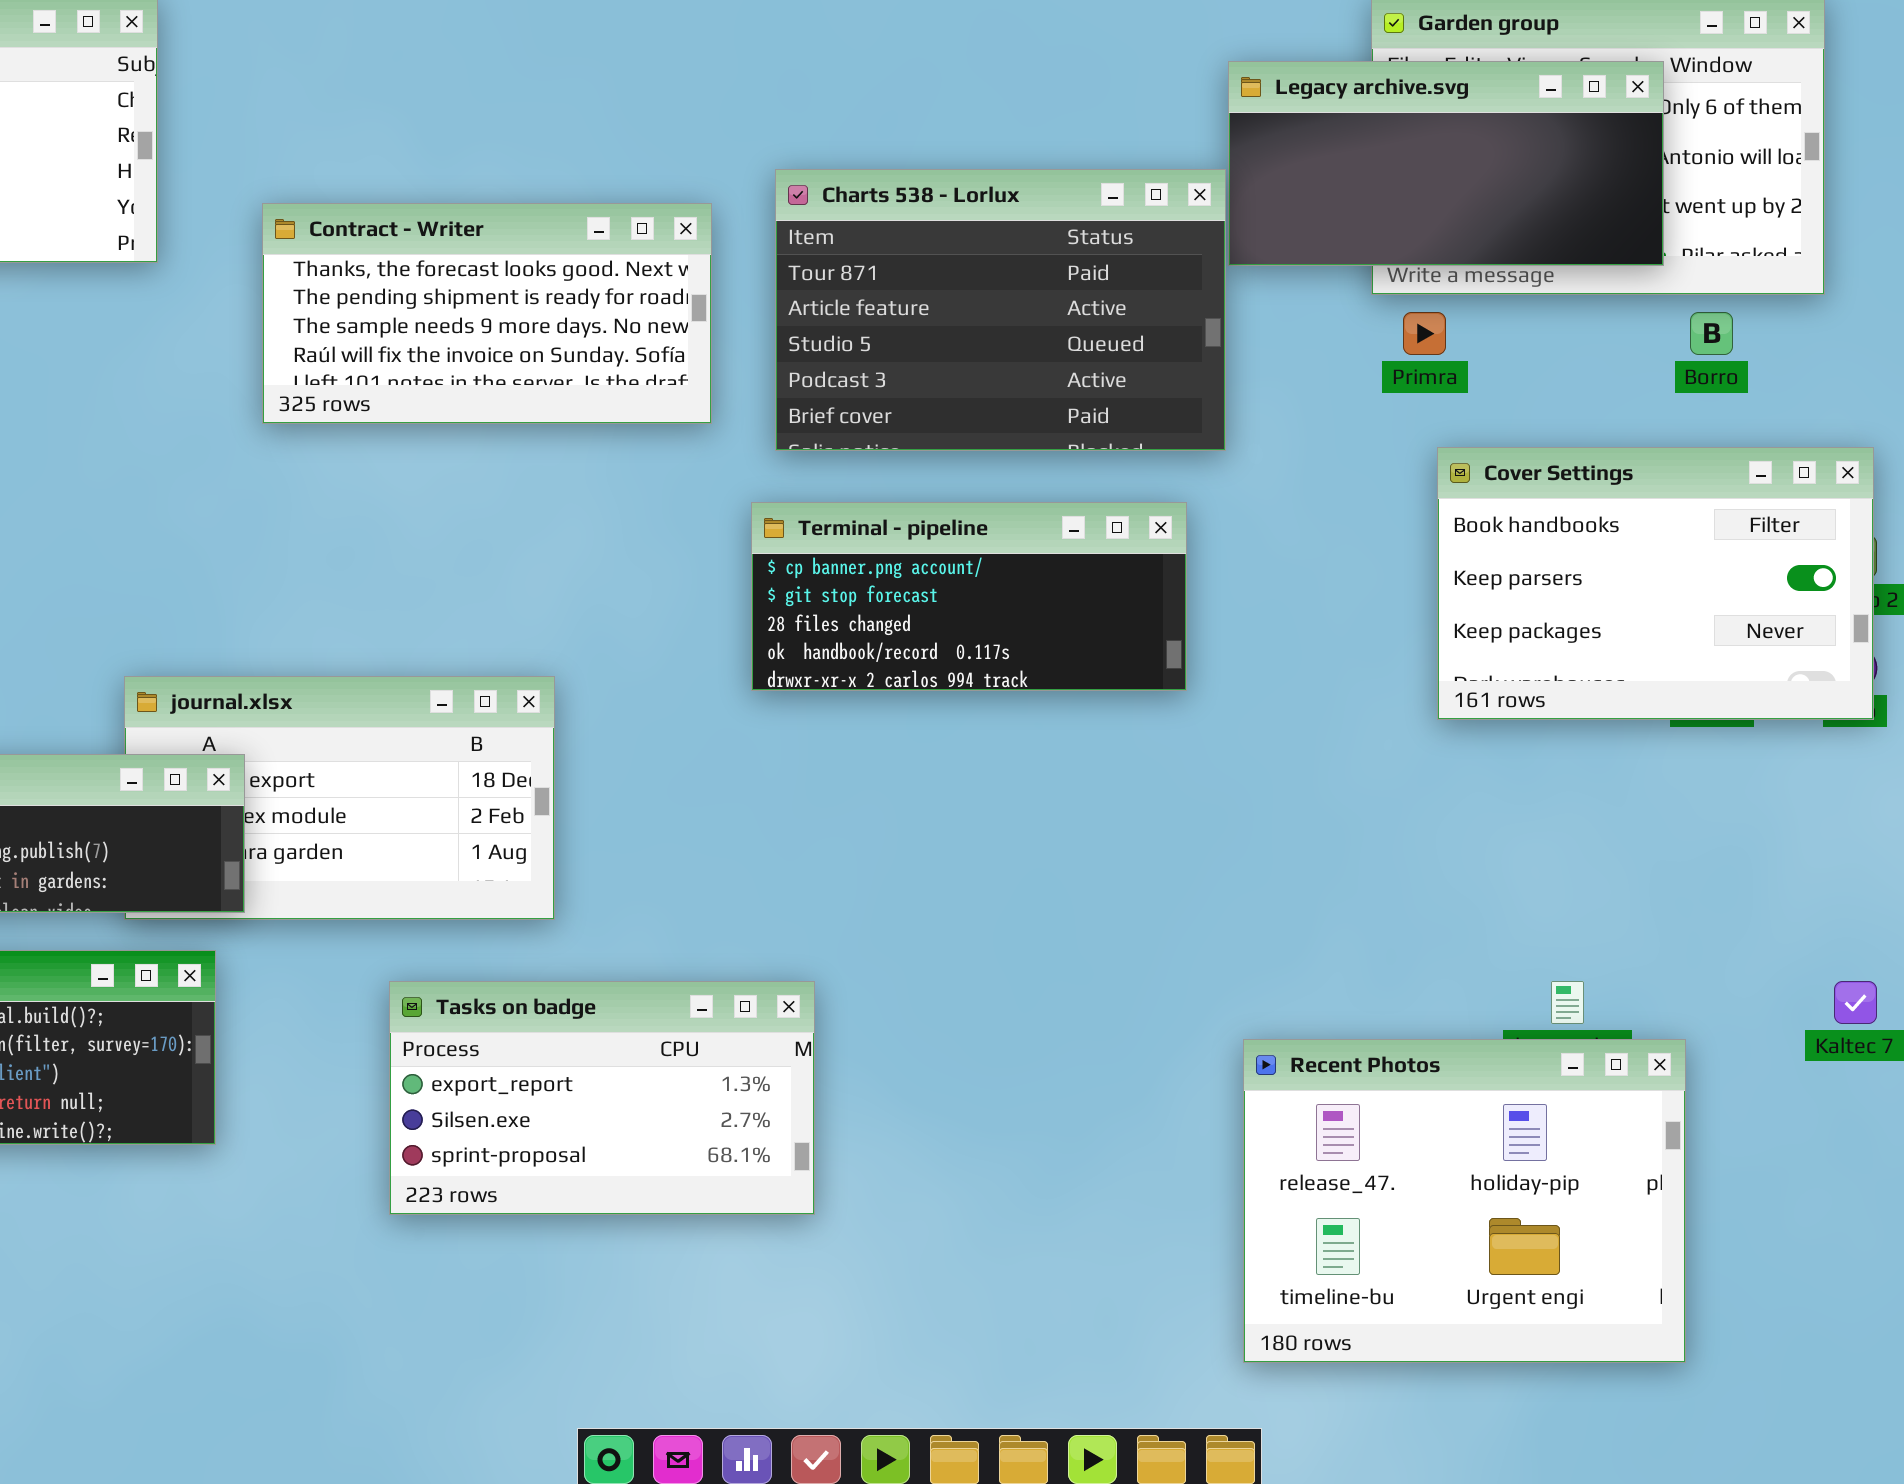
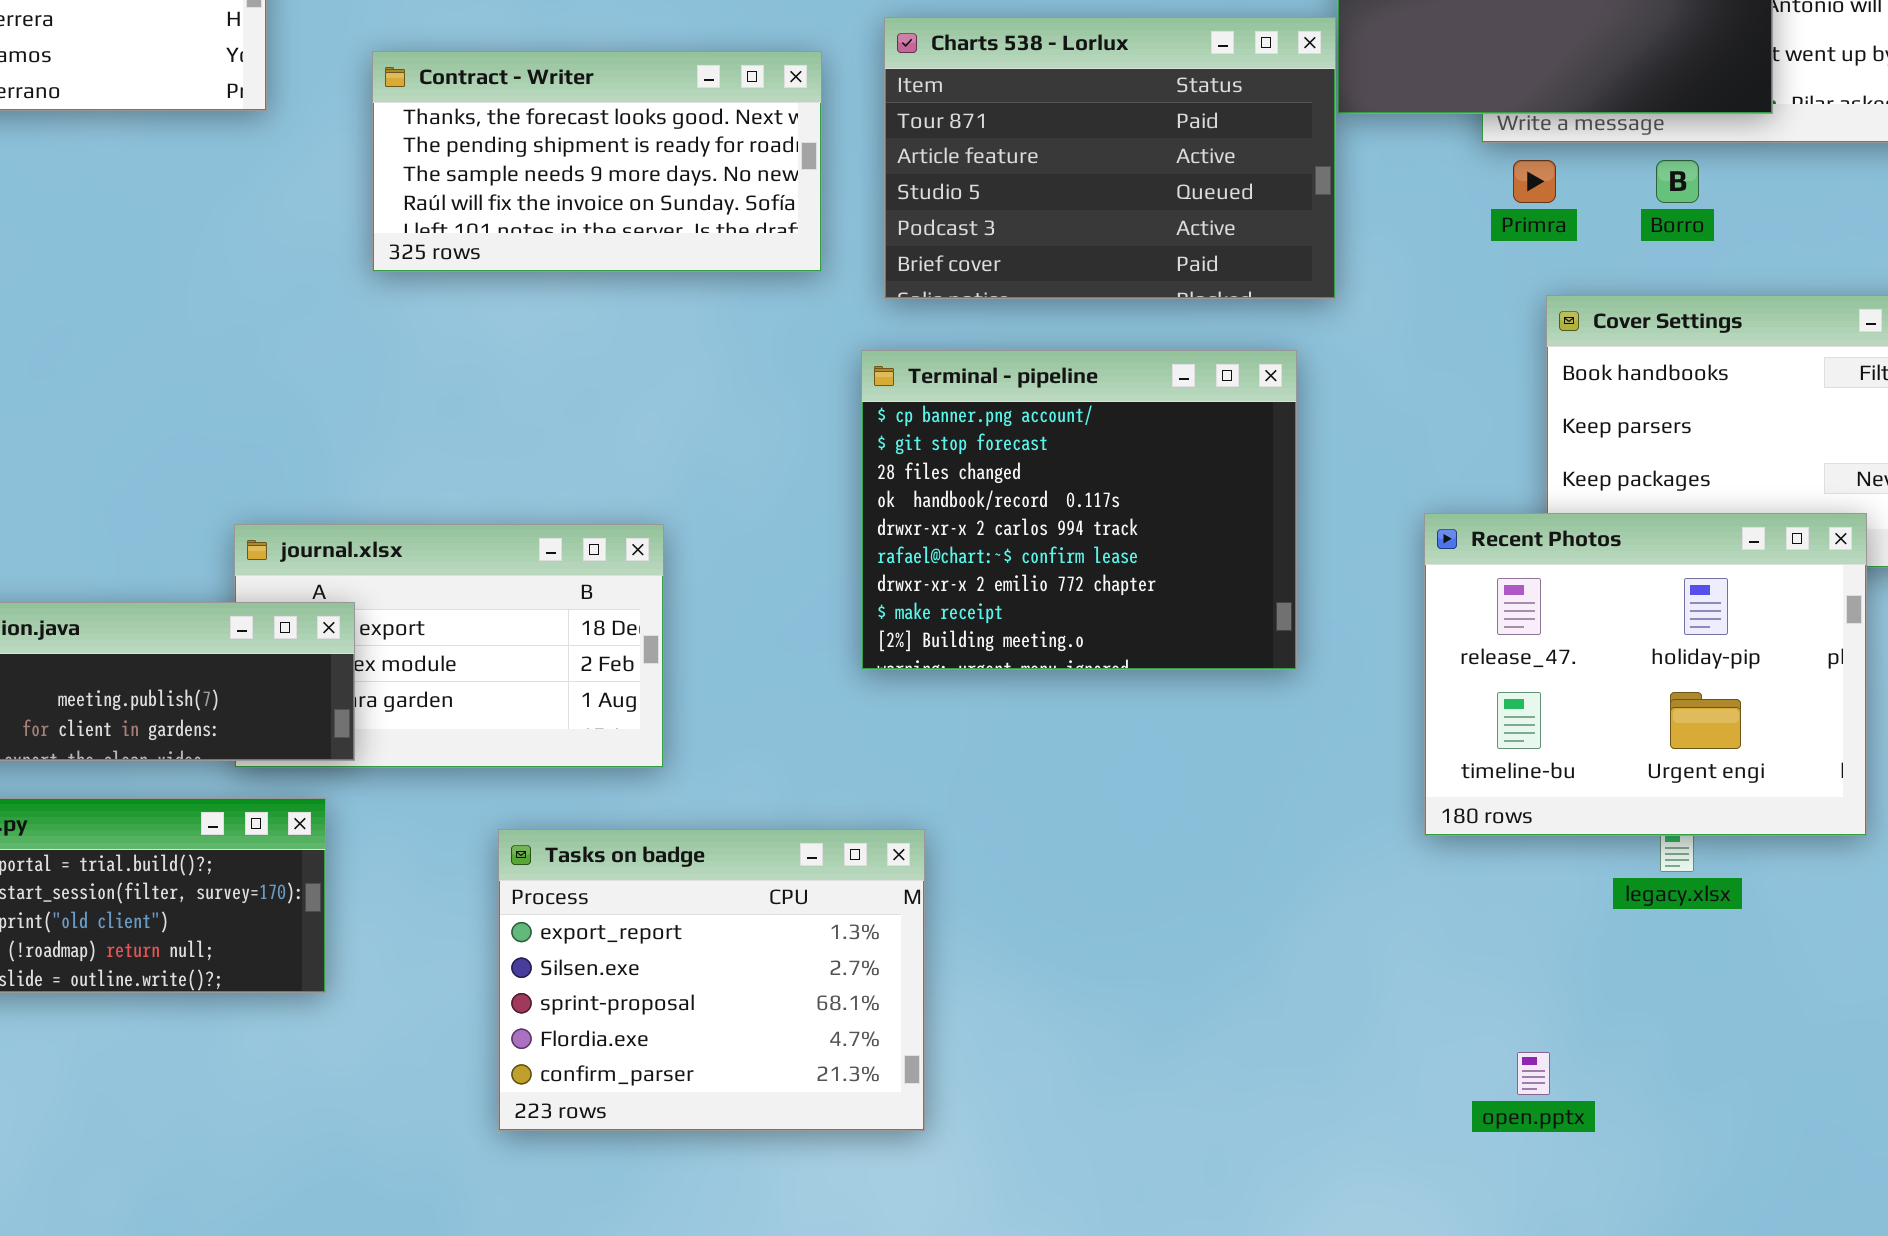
Borro: [1690,312,1733,355] -> [1656,160,1699,203], moved
Terminal - pipeline: [751,502,1187,691] -> [861,350,1297,670], resized
Tasks on badge: [389,981,815,1215] -> [498,829,925,1131], resized
Recent Photos: [1243,1039,1686,1363] -> [1424,513,1867,836], moved

